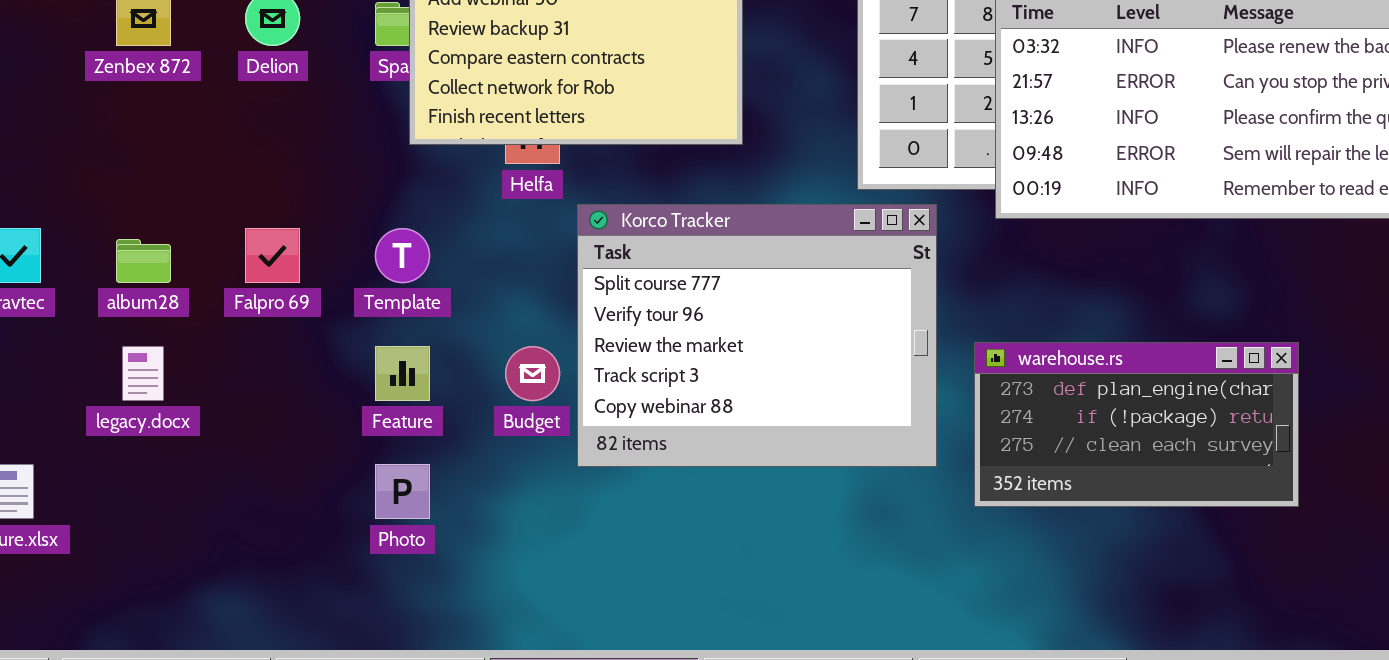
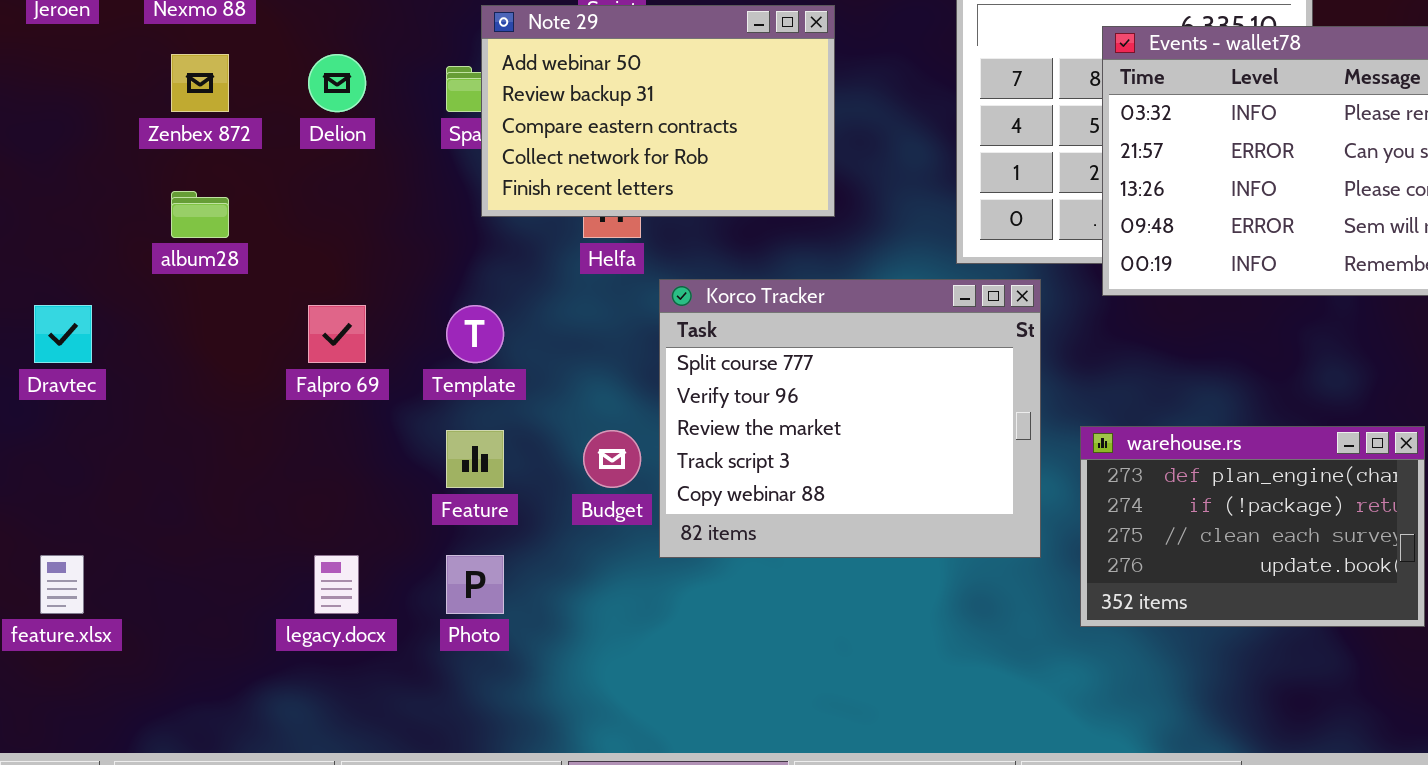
album28: [116,239,171,283] -> [171,191,229,238], moved
warehouse.rs: [974,342,1299,507] -> [1080,426,1425,627], resized
legacy.docx: [122,346,164,401] -> [314,555,359,614], moved

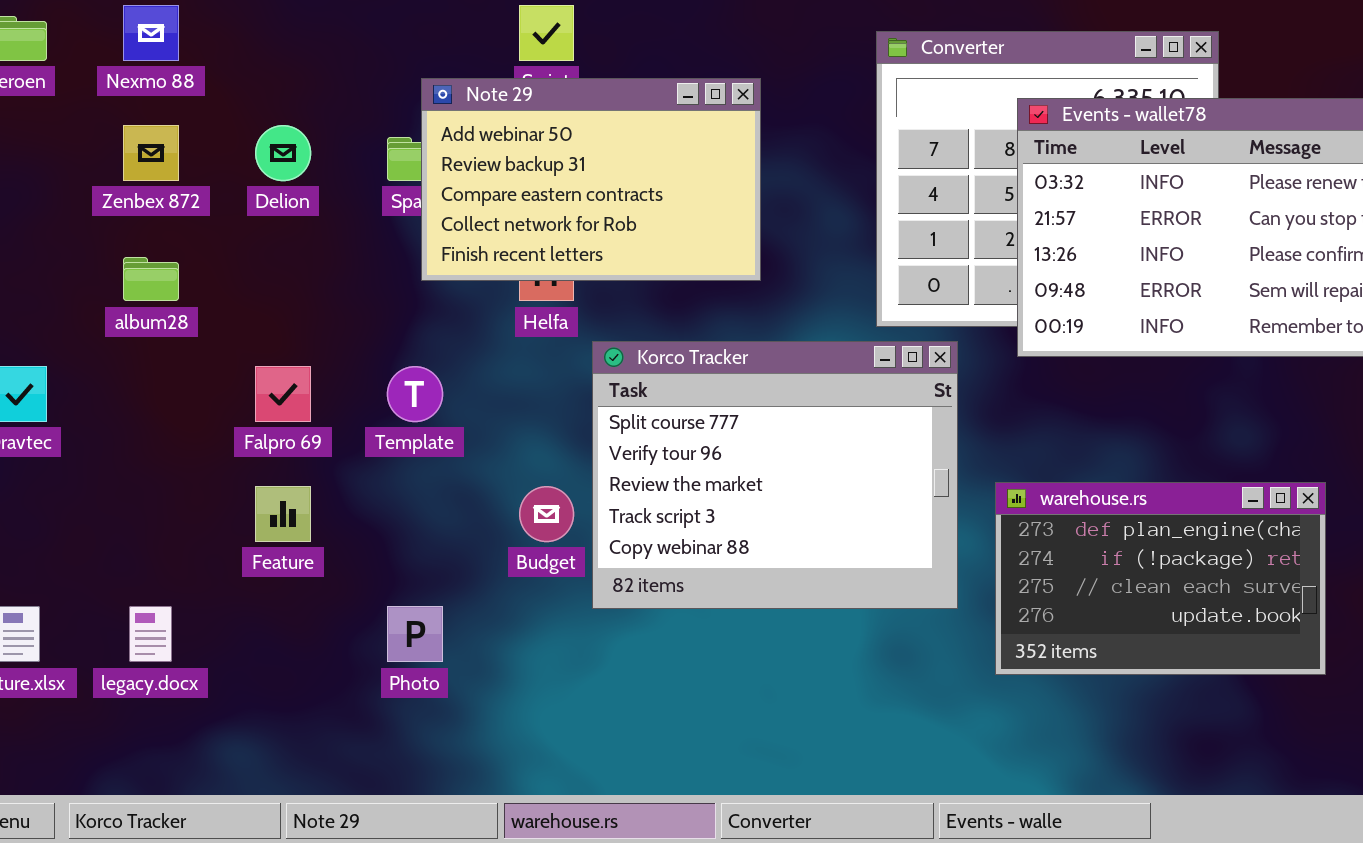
Feature: [446,430,504,488] -> [255,486,311,542], moved
legacy.docx: [314,555,359,614] -> [129,606,172,662], moved

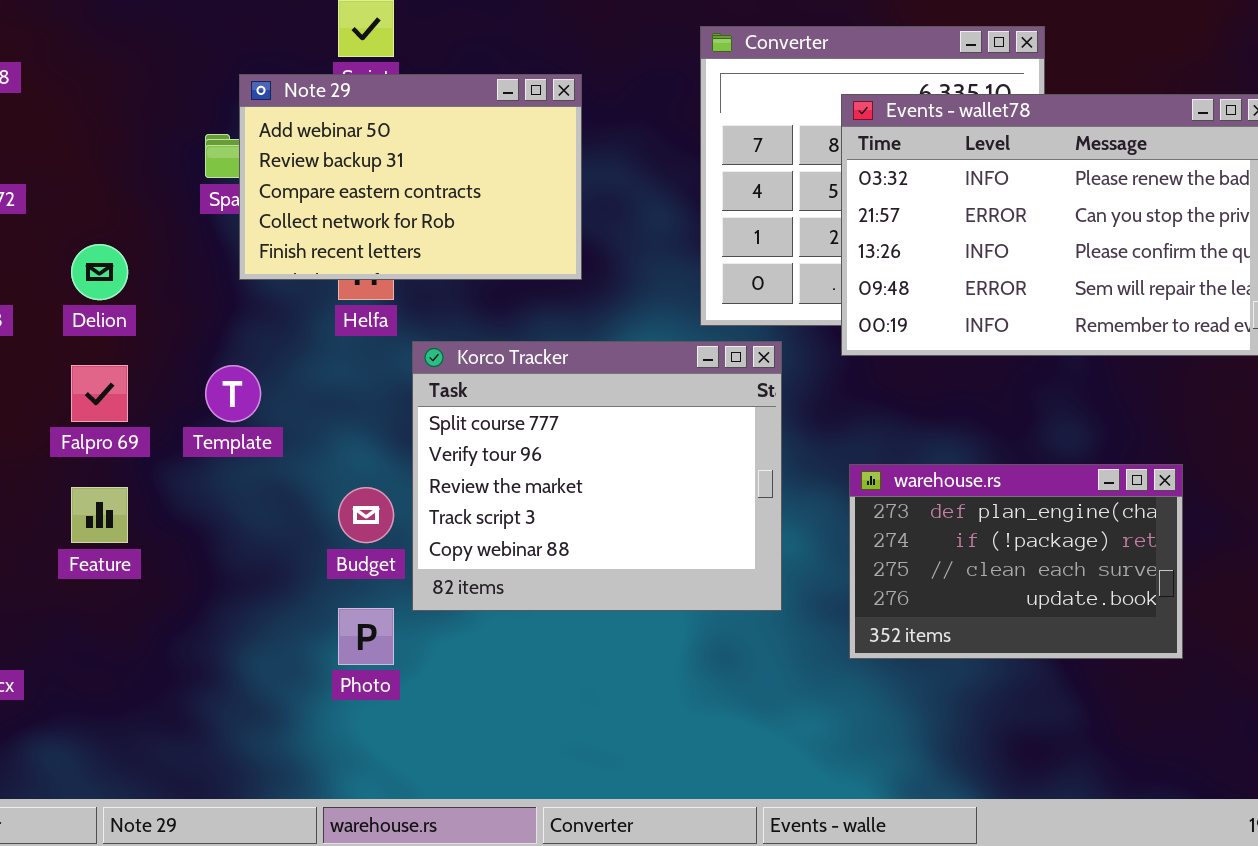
Delion: [255,125,311,181] -> [71,244,128,300], moved
warehouse.rs: [995,482,1326,675] -> [849,464,1183,659], moved
Photo: [387,606,443,662] -> [338,608,394,665], moved

